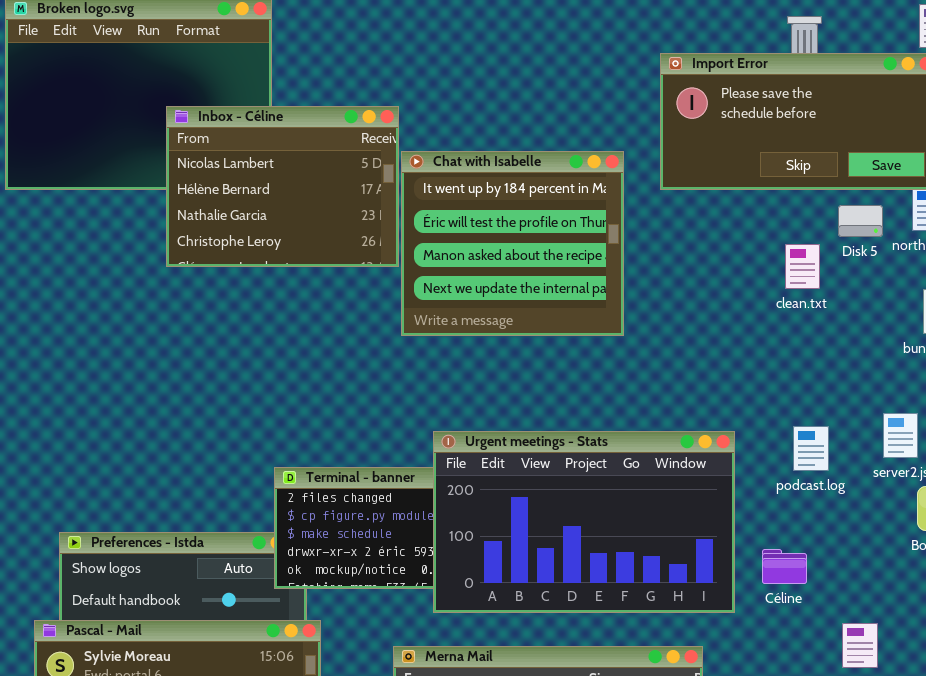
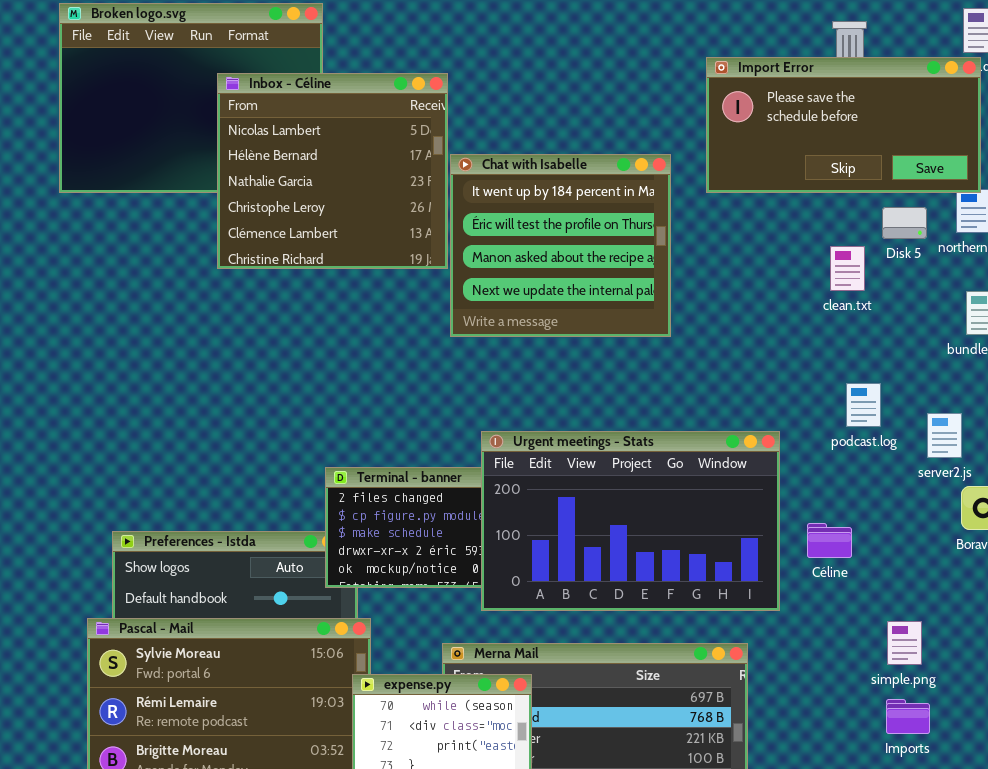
Inbox - Céline: [166,106,399,267] -> [217,73,448,269], resized
podcast.log: [793,426,829,471] -> [846,383,881,427], moved
Céline: [762,549,807,584] -> [807,523,852,558], moved

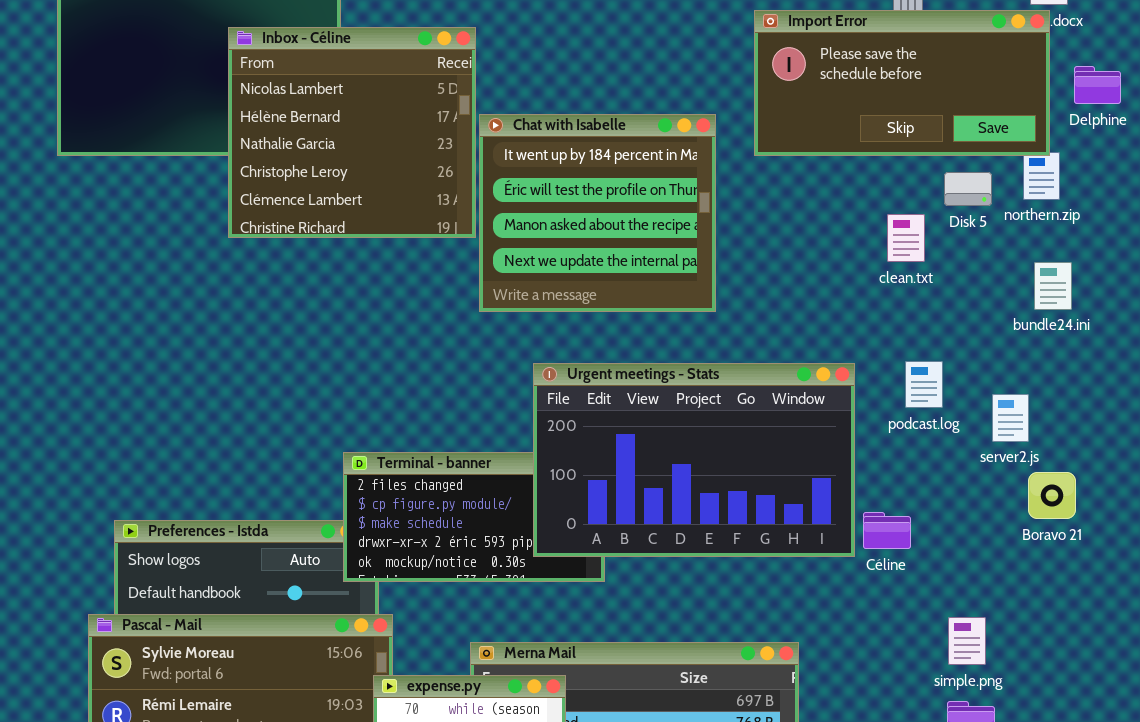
Urgent meetings - Stats: [481,431,780,611] -> [533,363,855,557], moved

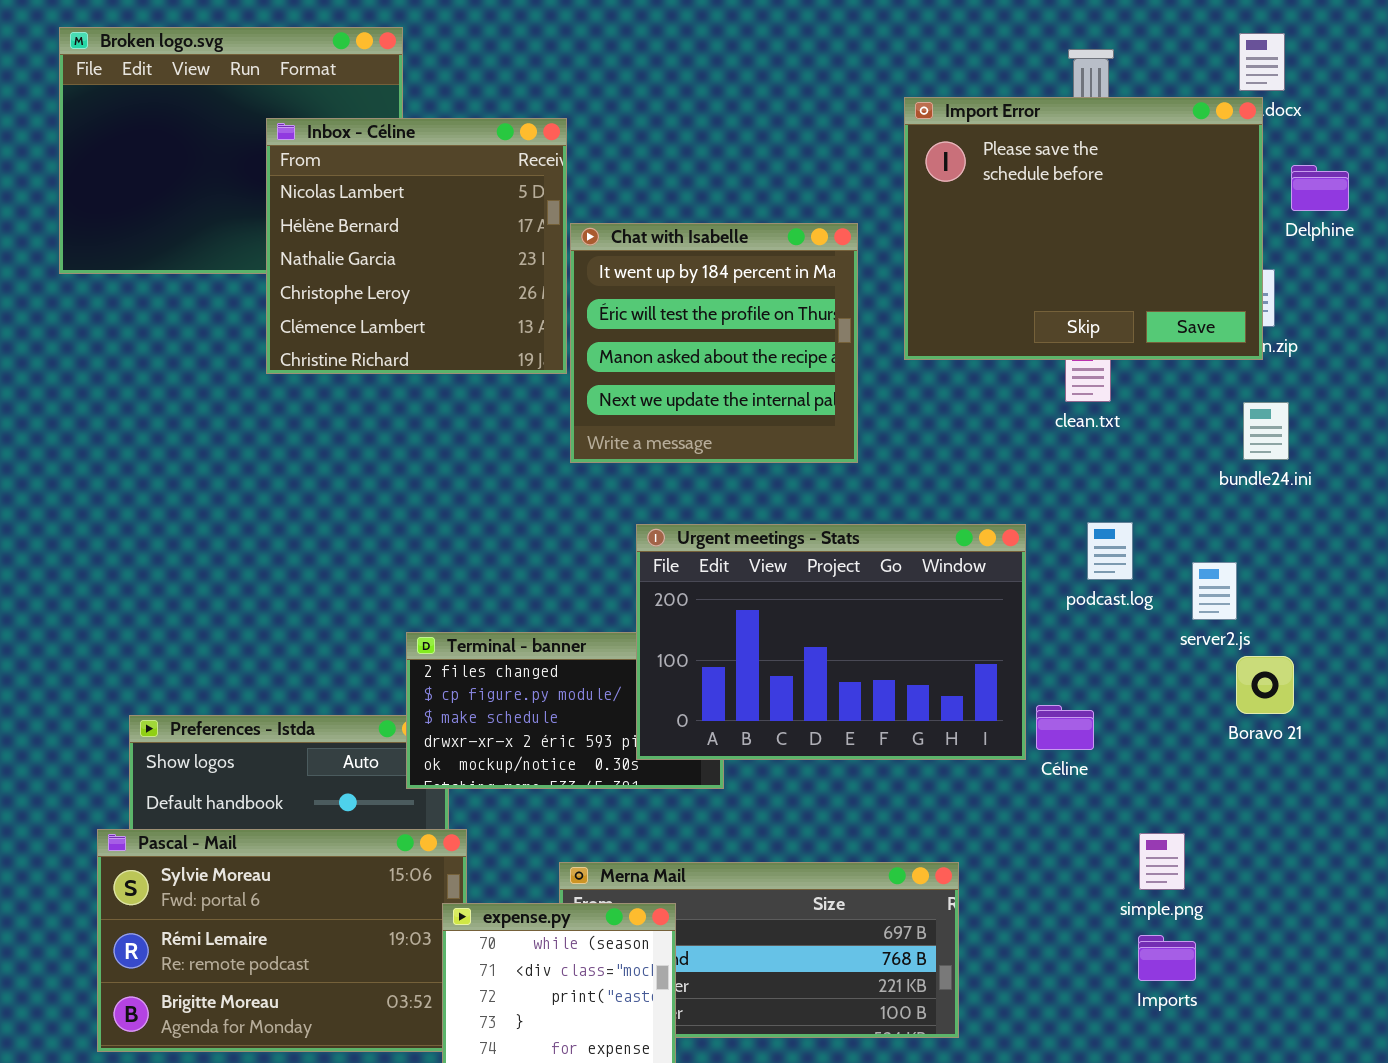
Import Error: [754,10,1050,156] -> [904,97,1263,360], resized

